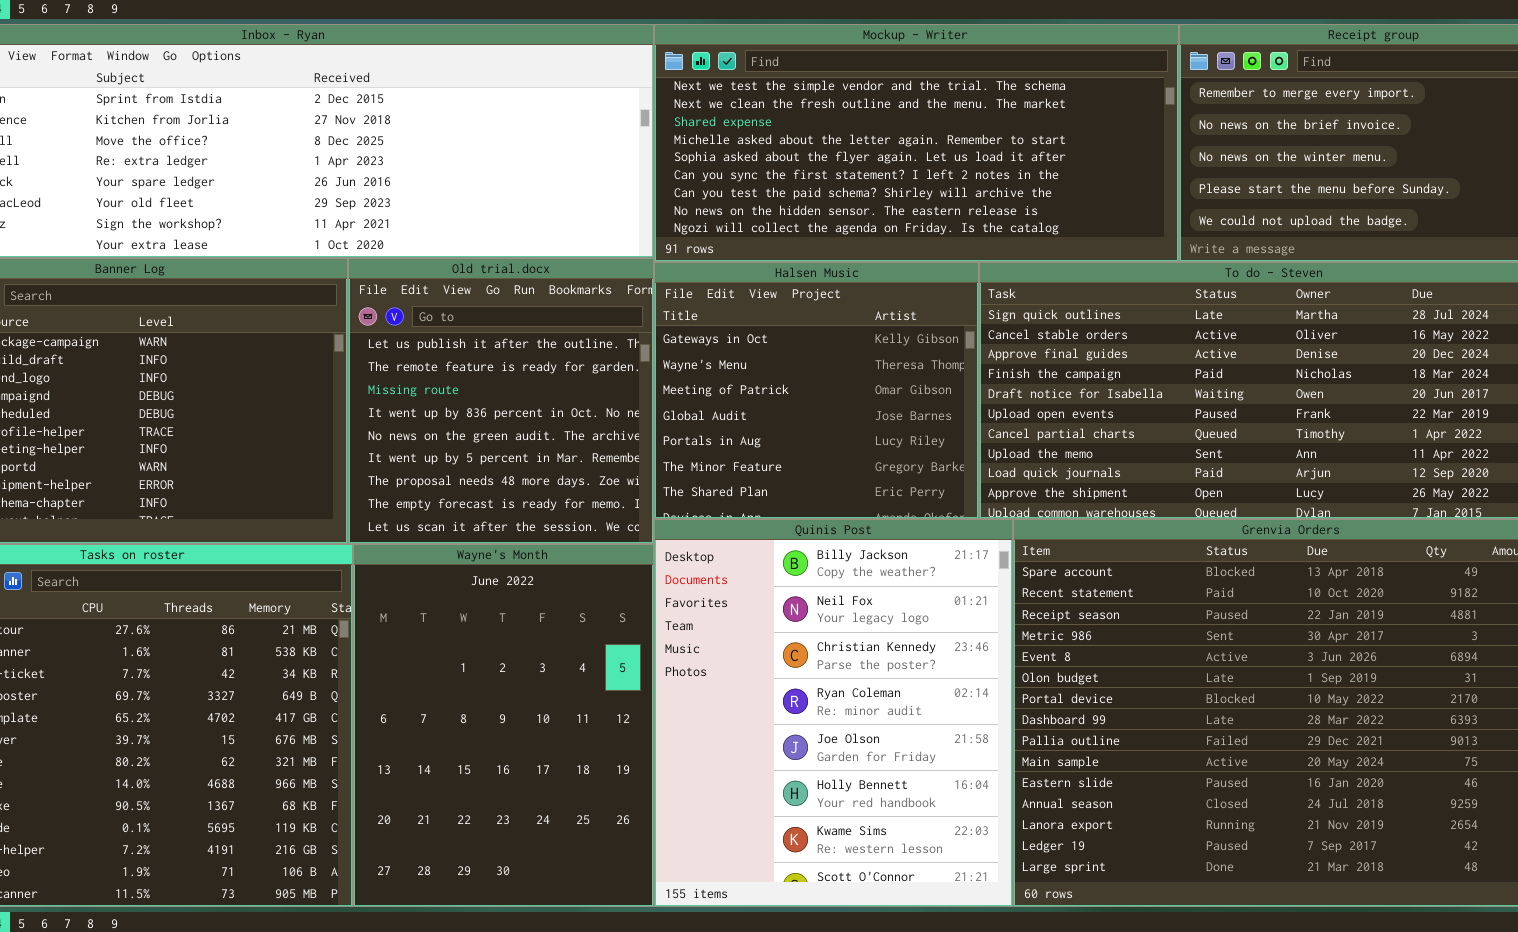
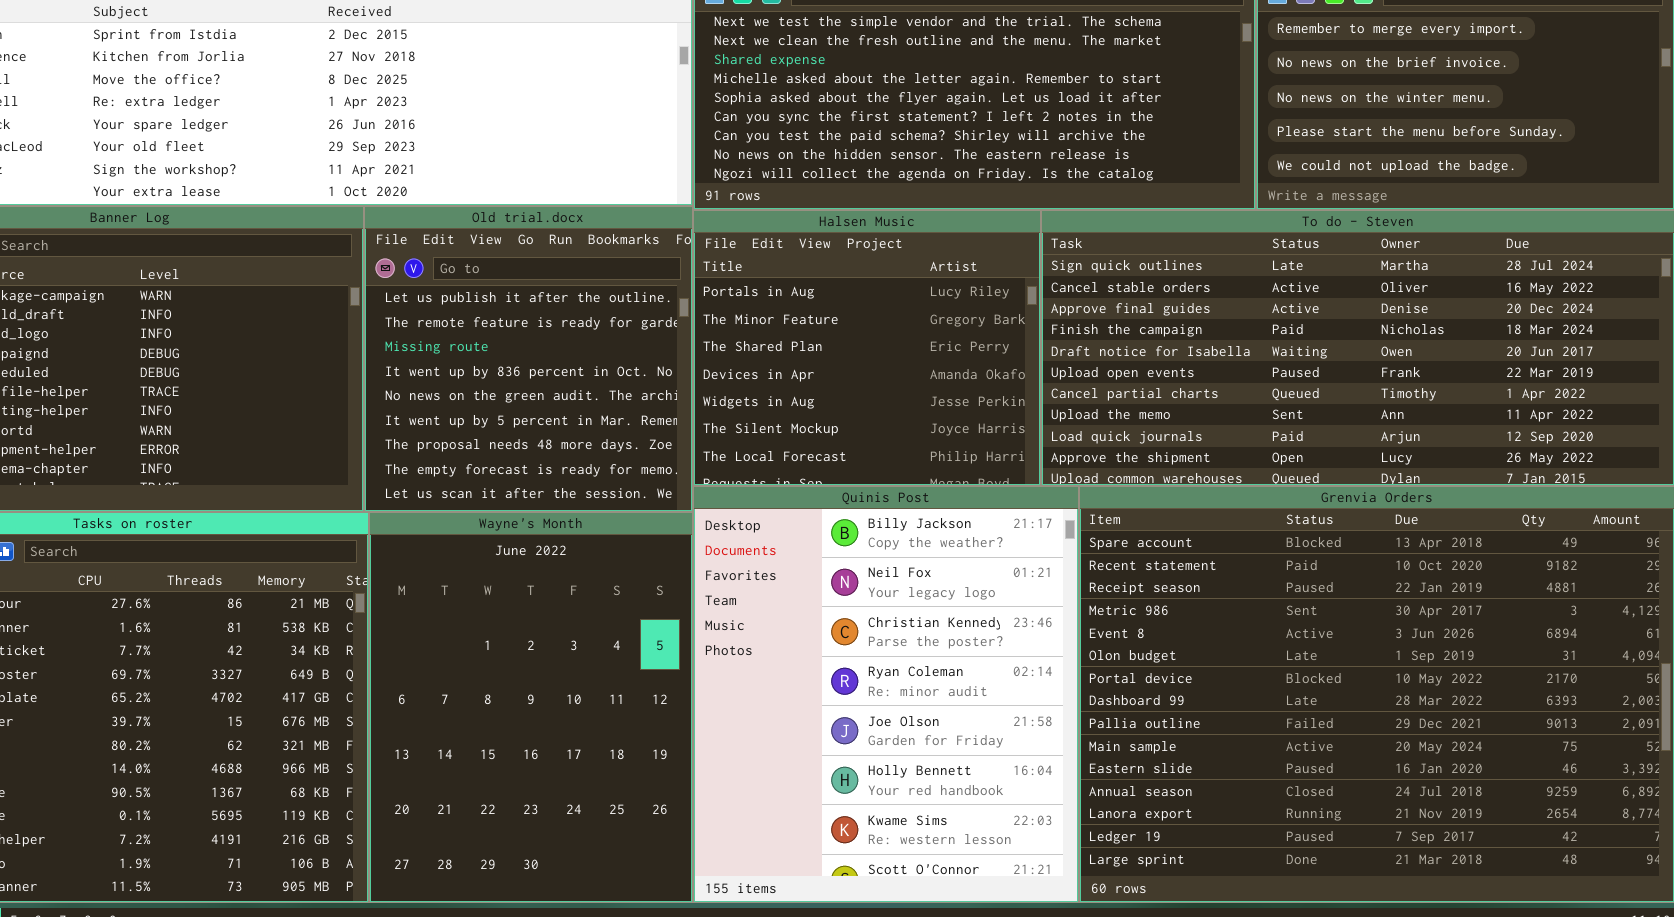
Halsen Music: [654,262,979,519] -> [693,210,1041,486], scrolled down 4 rows

